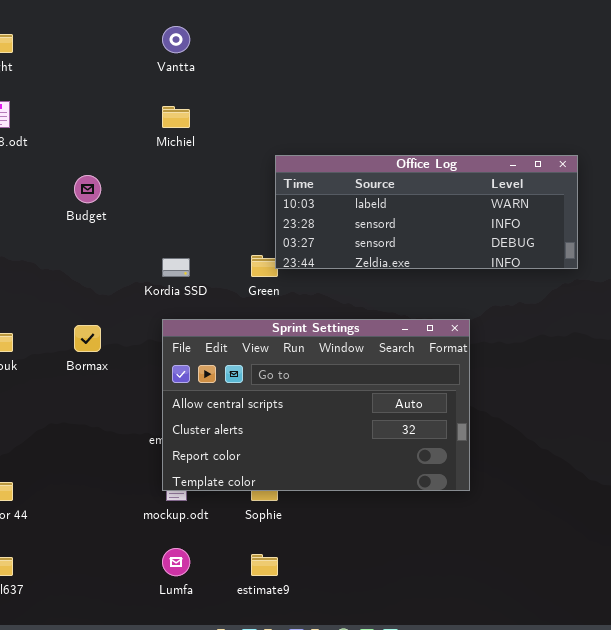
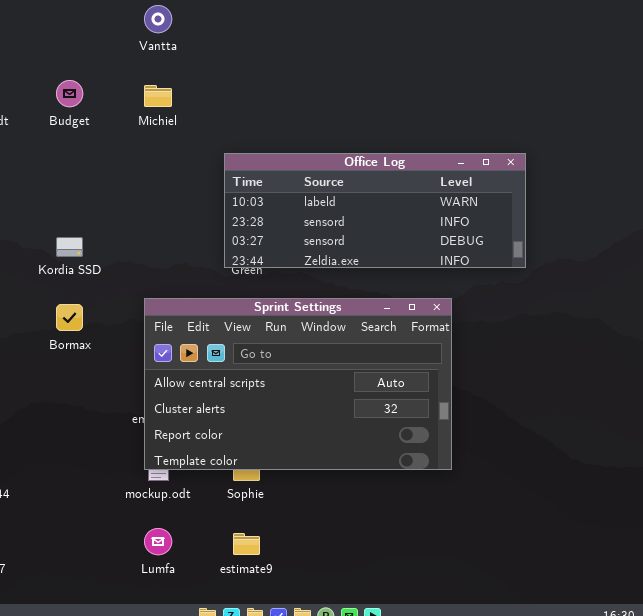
Office Log: [275,155,578,269] -> [224,153,526,268], moved
Budget: [74,175,101,203] -> [56,80,83,107], moved
Kordia SSD: [162,258,190,277] -> [56,237,83,257], moved

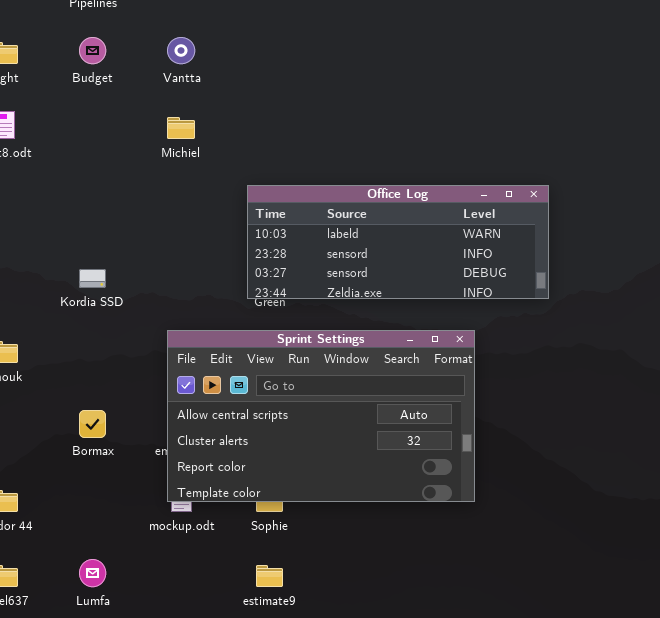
Budget: [56,80,83,107] -> [79,37,106,64], moved
Bormax: [56,304,83,331] -> [79,410,106,438], moved
Lumfa: [144,528,172,555] -> [79,559,106,587], moved

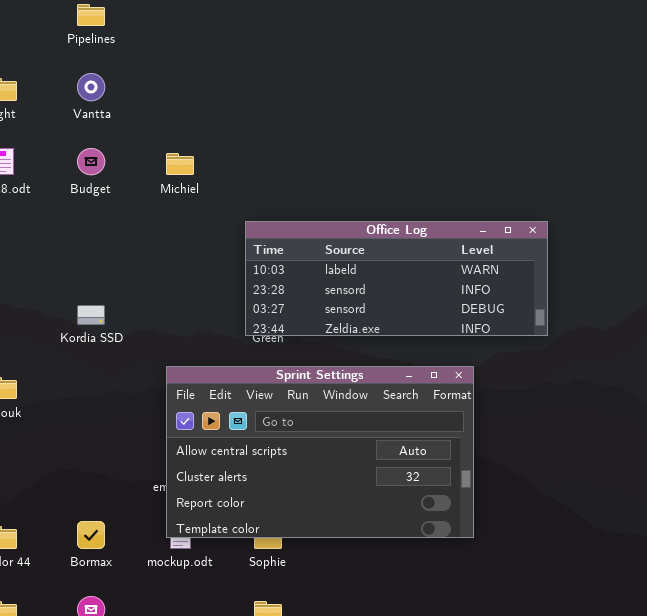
Budget: [79,37,106,64] -> [77,148,105,175], moved
Vantta: [167,37,195,64] -> [77,73,105,101], moved
Bormax: [79,410,106,438] -> [77,521,105,549], moved

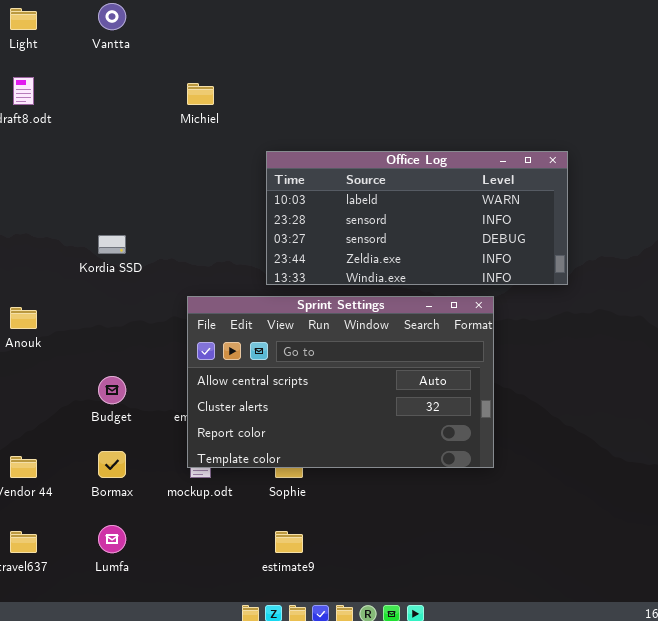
Budget: [77,148,105,175] -> [98,376,126,404], moved
Office Log: [245,221,548,336] -> [266,151,568,285], resized

